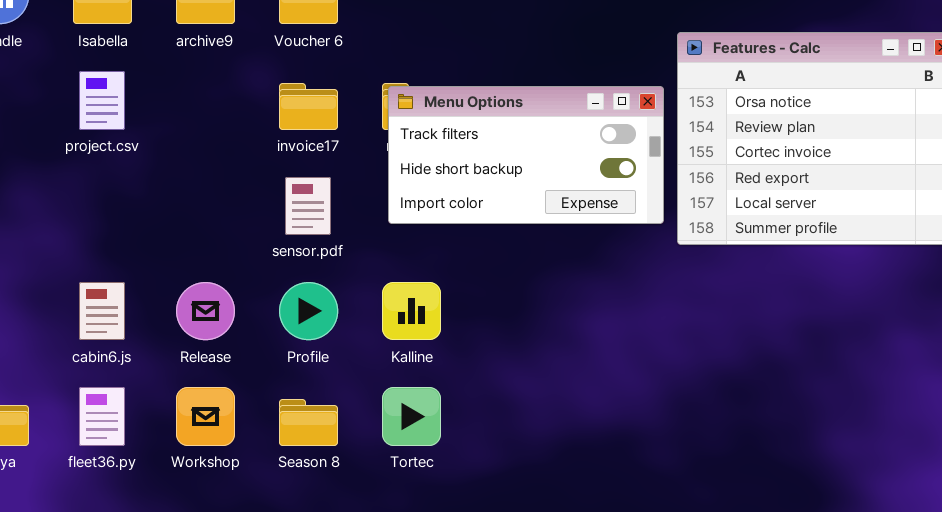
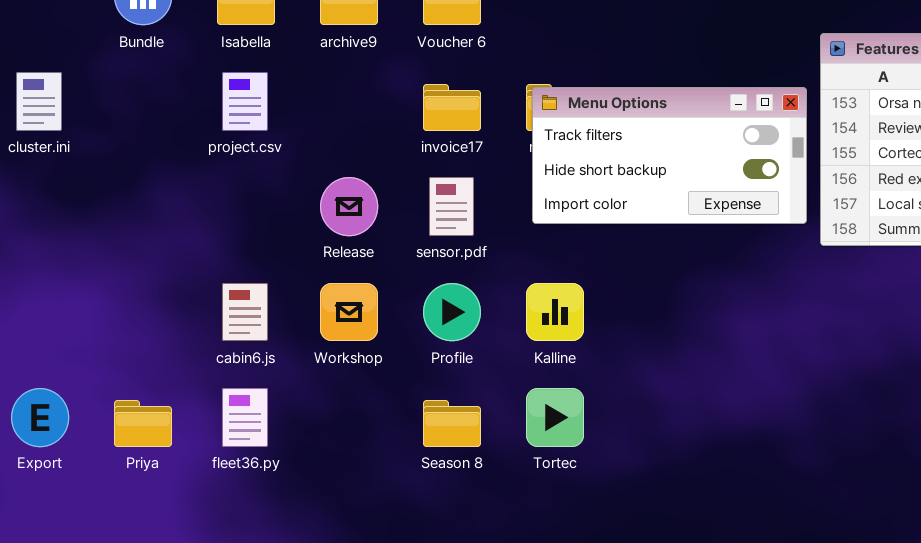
Release: [176,282,235,340] -> [320,177,378,236], moved
Workshop: [176,387,235,446] -> [320,283,378,341], moved

